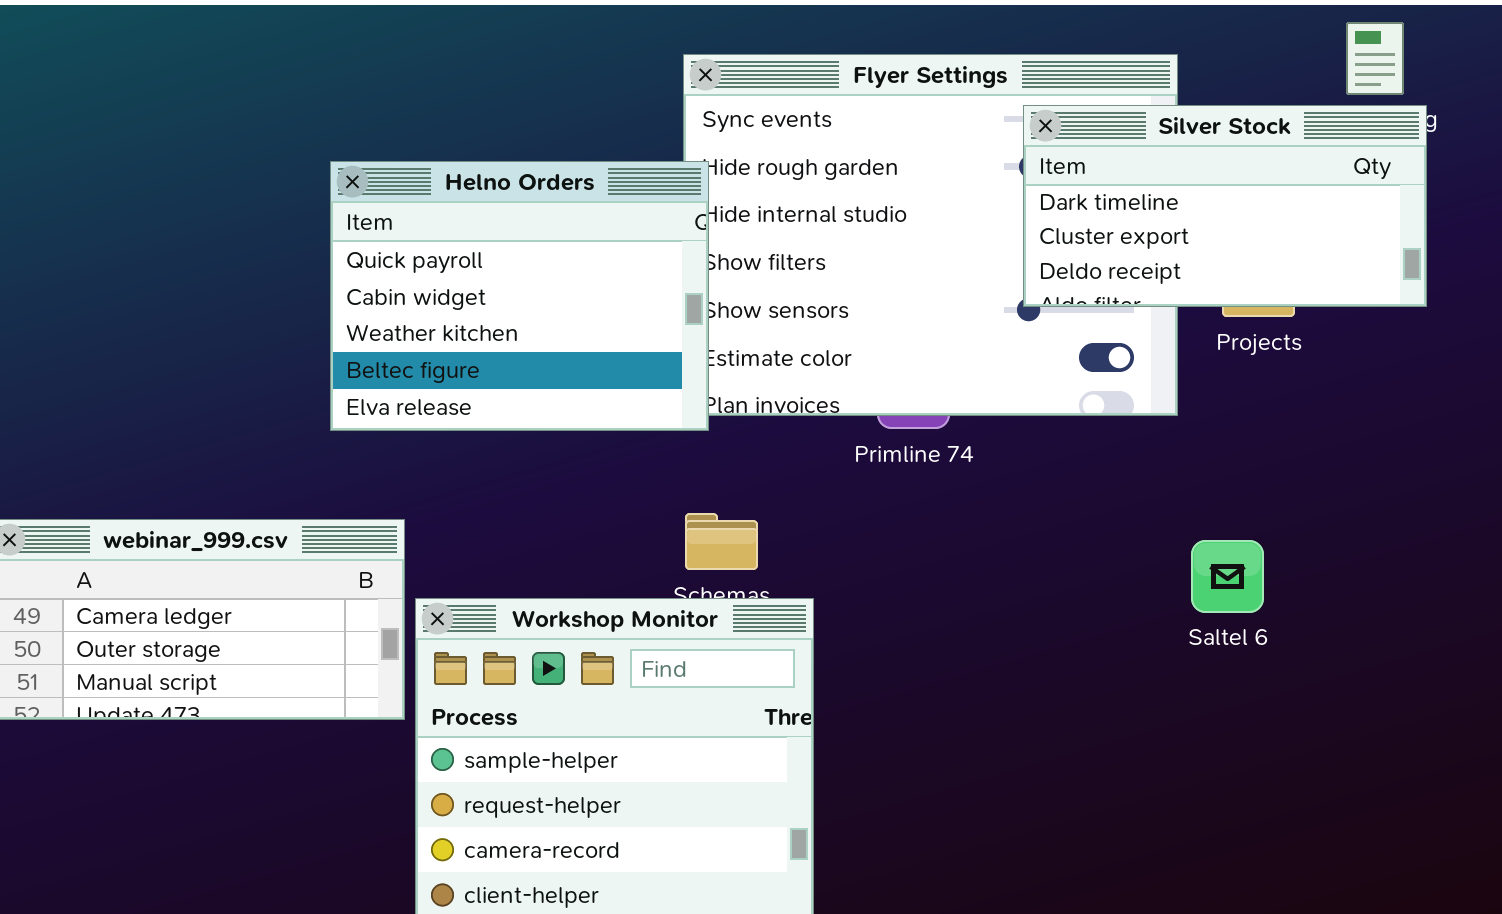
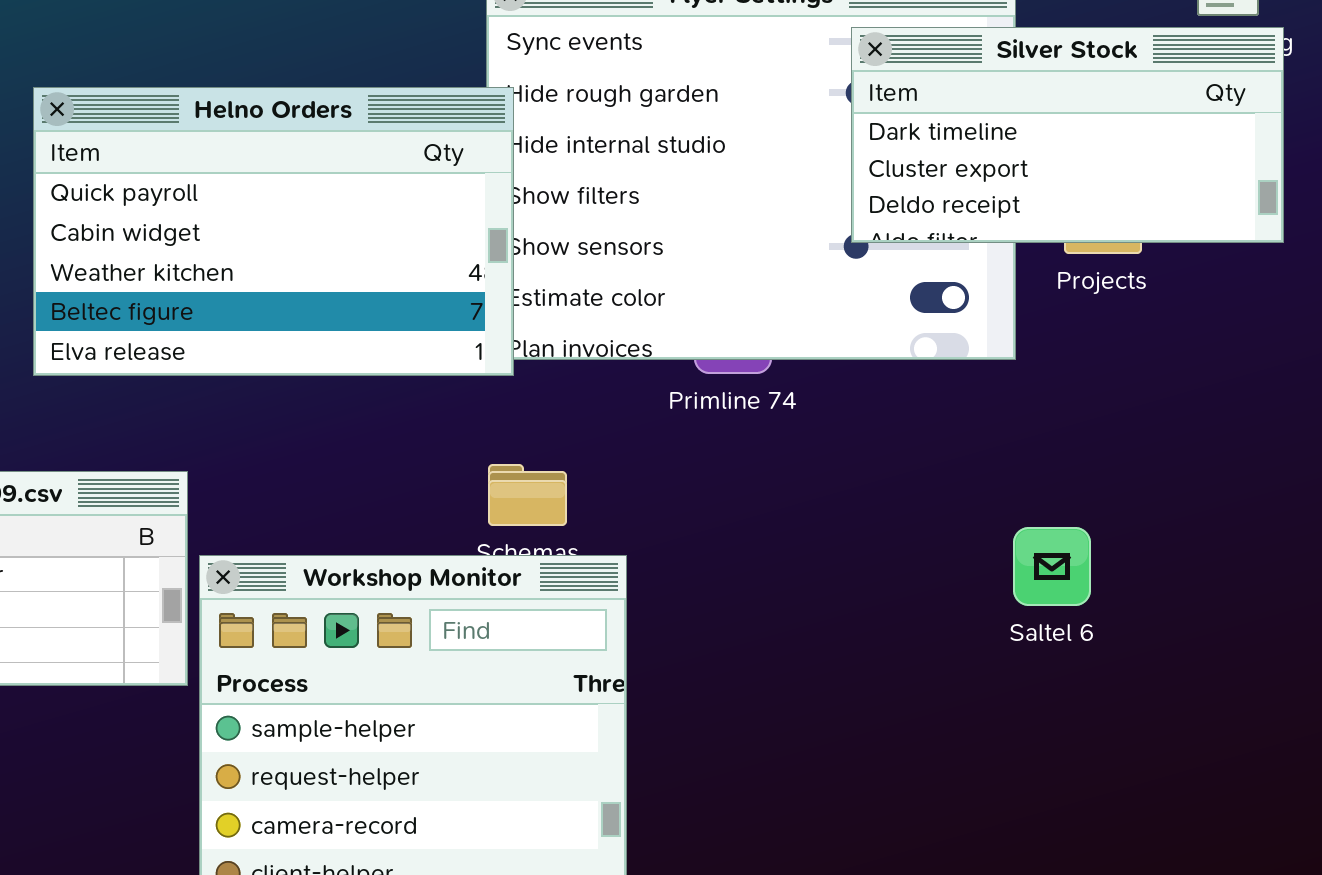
Helno Orders: [330,161,709,431] -> [33,87,514,376], resized
Saltel 6: [1191,540,1264,613] -> [1013,527,1091,606], moved

